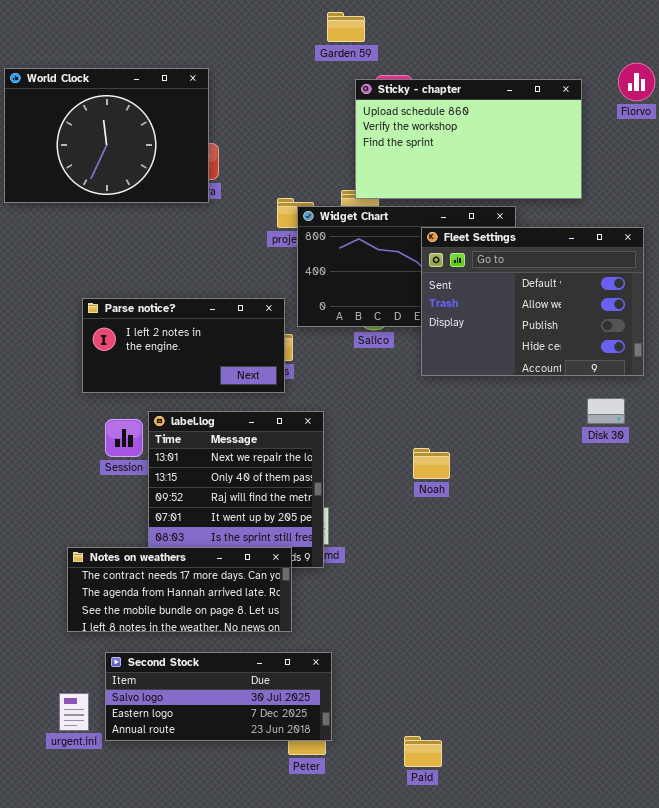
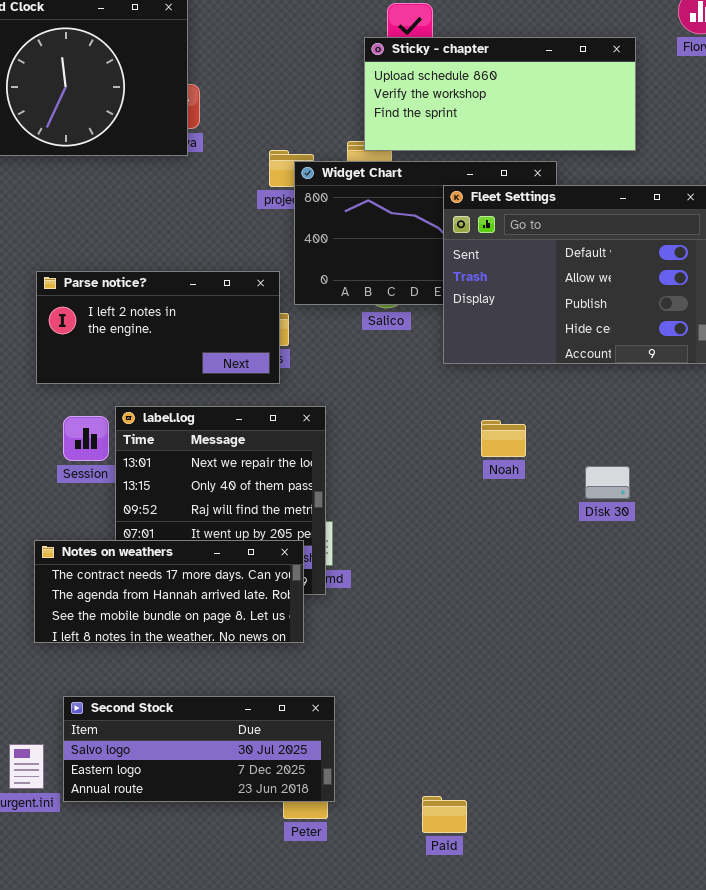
Sticky - chapter: [355,79,582,199] -> [364,37,636,151], resized
Disk 30: [587,398,625,424] -> [585,466,630,499], moved
Noah: [413,448,450,479] -> [481,420,526,457], moved
Notes on weathers: [67,547,292,632] -> [34,540,304,643], moved

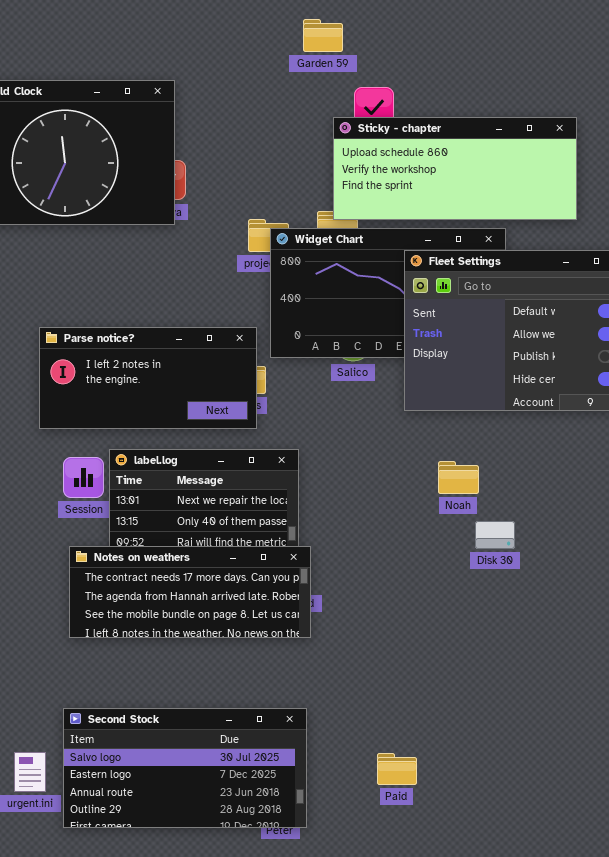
Disk 30: [585,466,630,499] -> [475,521,515,549], moved
Notes on weathers: [34,540,304,643] -> [69,546,311,638], moved
Second Stock: [63,696,335,802] -> [63,708,307,828], resized
Paid: [422,796,467,833] -> [377,753,417,785], moved

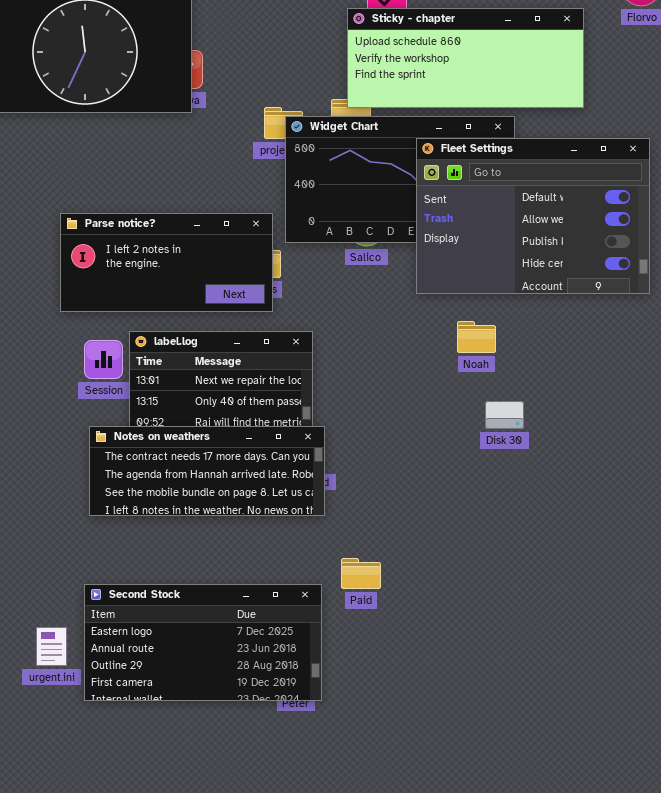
Noah: [438,461,479,494] -> [457,321,496,353], moved
Second Stock: [63,708,307,828] -> [84,584,322,701], scrolled down 1 row
Paid: [377,753,417,785] -> [341,558,381,589], moved

